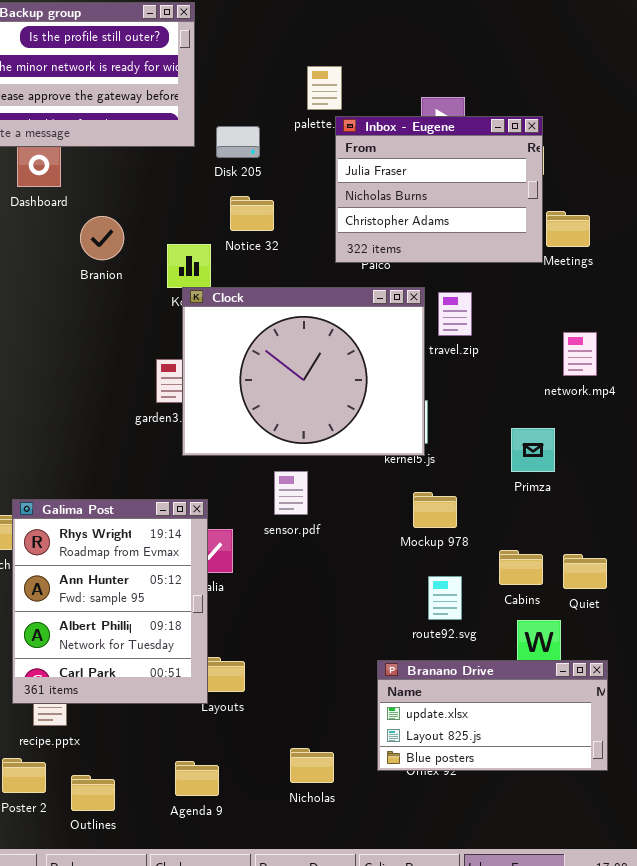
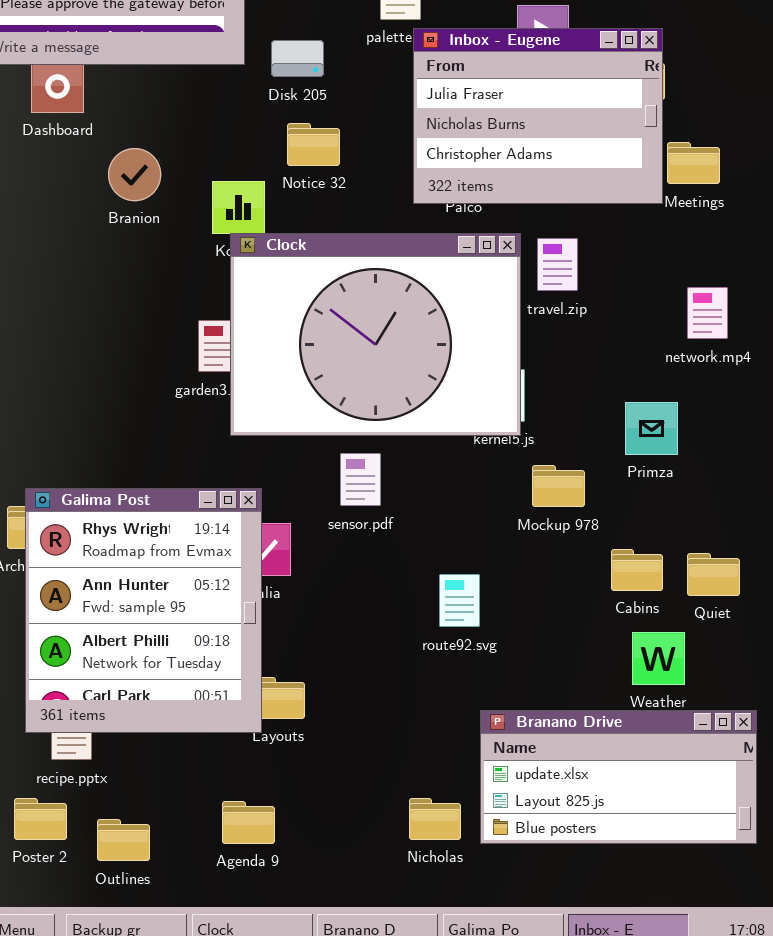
Mockup 978: [413,492,457,528] -> [532,465,585,507], moved
route92.svg: [428,576,462,620] -> [439,574,480,627], moved
Branano Drive: [377,660,608,771] -> [480,710,757,844], moved
Nicholas: [290,748,334,783] -> [409,798,461,840], moved

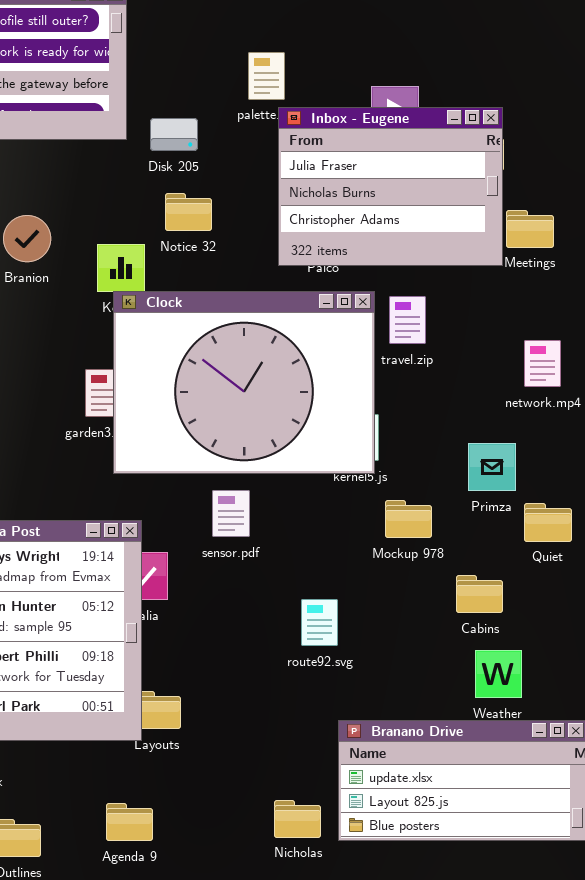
Quiet: [687,553,740,596] -> [524,503,572,542], moved

